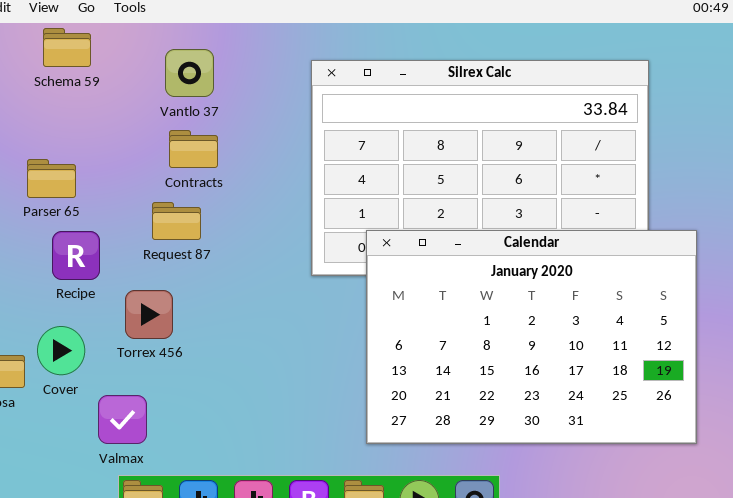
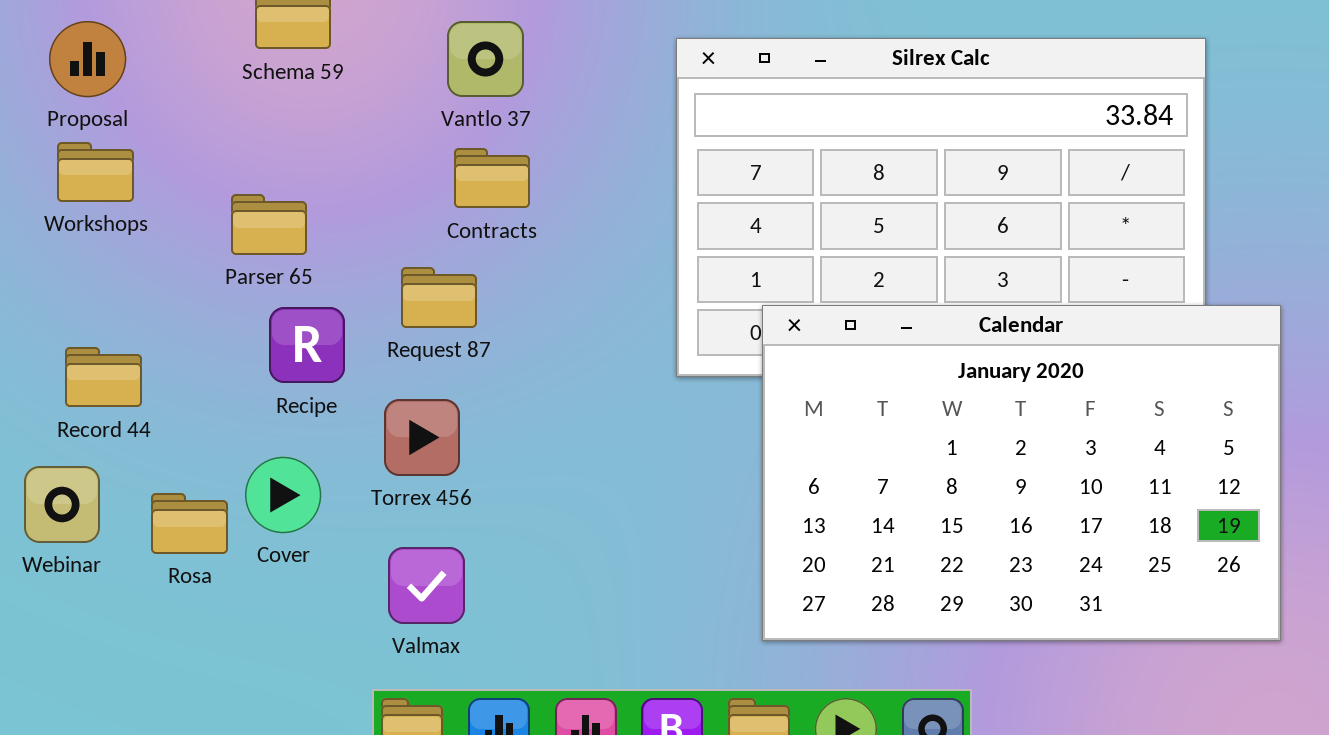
Request 87: [152,202,201,240] -> [401,267,477,328], moved
Valmax: [98,395,147,444] -> [388,547,465,624], moved

